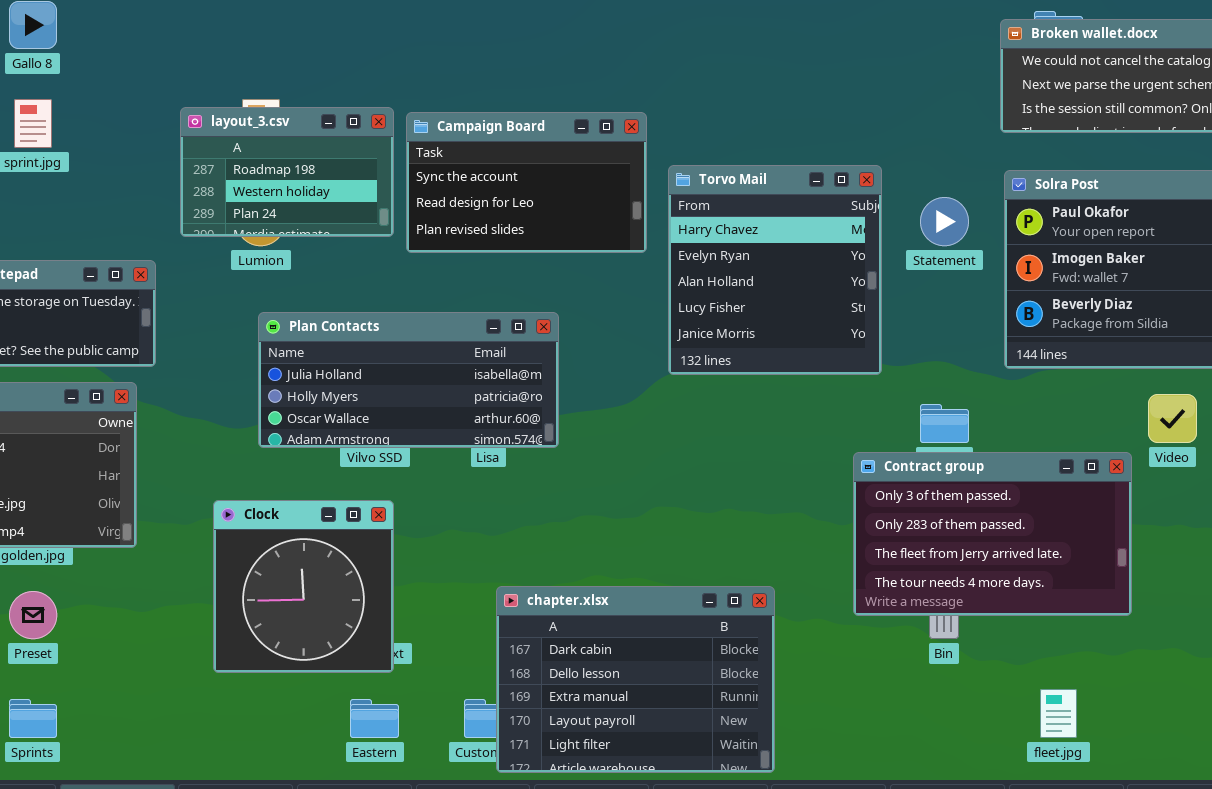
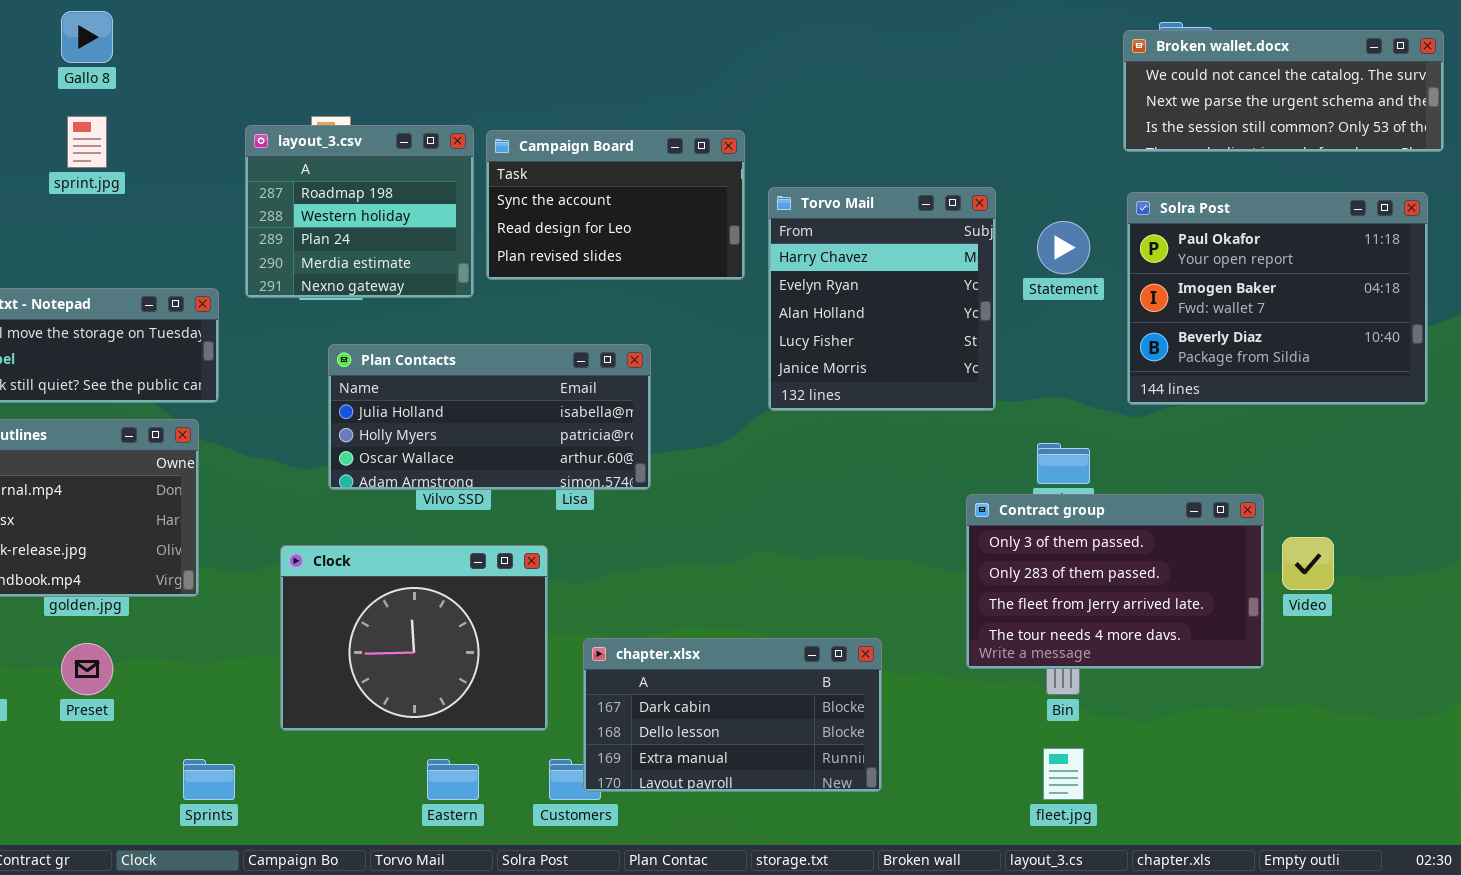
layout_3.csv: [180,107,394,237] -> [245,125,474,298], resized
Video: [1148,394,1197,443] -> [1282,537,1334,590], moved
Clock: [213,500,394,673] -> [280,545,548,731], resized
chapter.xlsx: [496,586,775,773] -> [583,638,882,792], resized
fleet.jpg: [1040,689,1077,738] -> [1043,748,1084,800], moved
Sprints: [9,699,57,738] -> [183,759,235,800], moved

